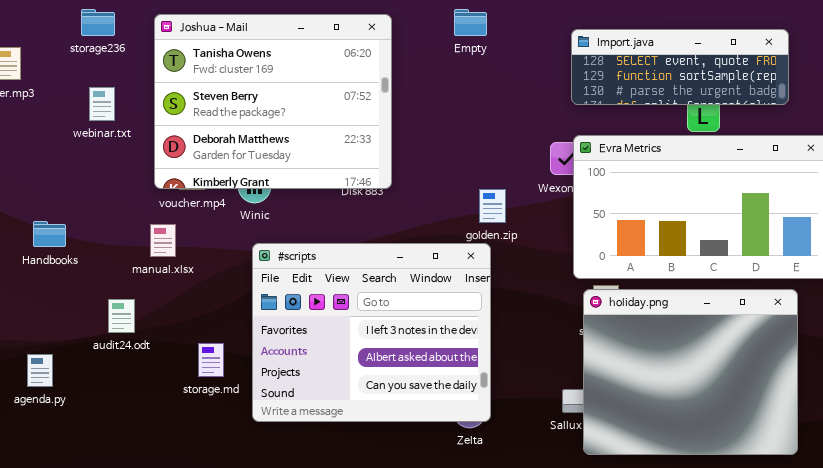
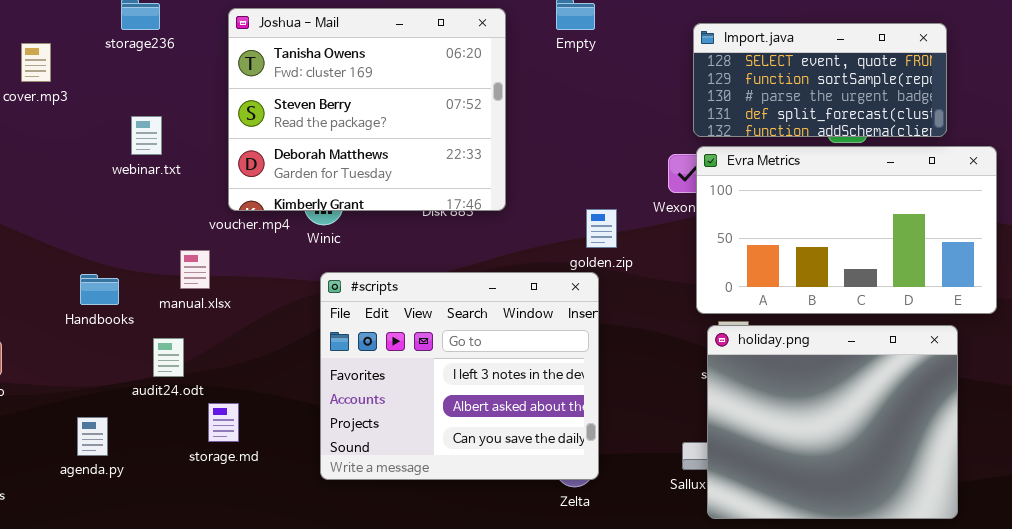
Joshua - Mail: [154,14,392,189] -> [228,8,506,211], moved
Import.java: [571,29,789,105] -> [693,23,947,137], resized
webinar.txt: [89,87,115,121] -> [131,116,162,155], moved
Handbooks: [33,221,66,247] -> [80,274,119,305], moved
manual.xlsx: [150,224,176,257] -> [180,250,210,289], moved
storage.md: [198,343,224,377] -> [208,403,239,442], moved
agenda.py: [27,354,53,387] -> [77,417,108,456], moved

